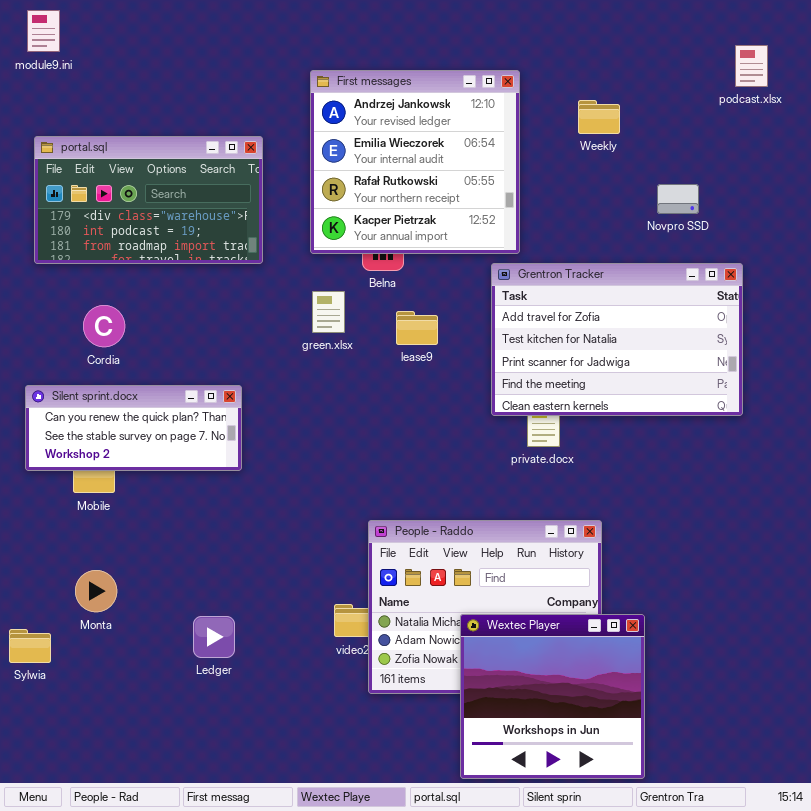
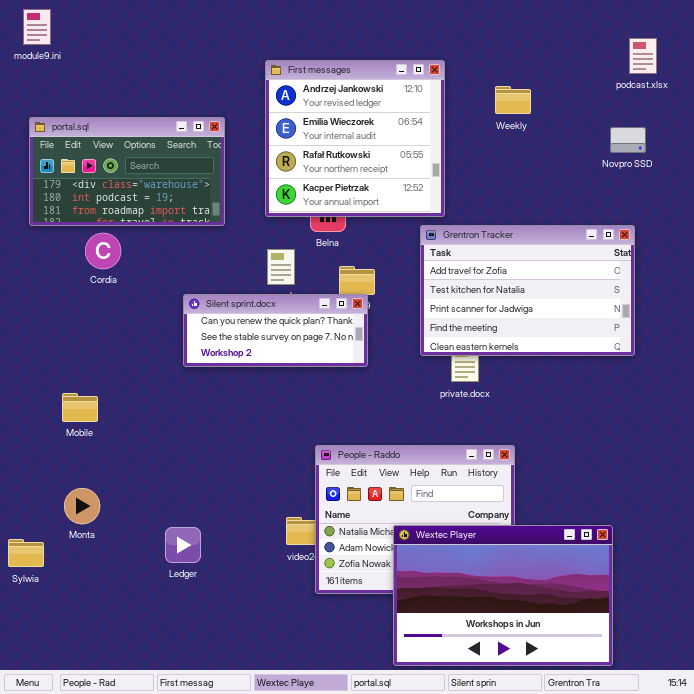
Novpro SSD: [657,184,699,214] -> [610,127,646,153], moved
Cordia: [83,305,125,347] -> [85,233,121,269], moved
Silent sprint.docx: [25,385,242,471] -> [183,294,368,367], moved
Wextec Player: [460,614,645,779] -> [393,525,613,666], resized

